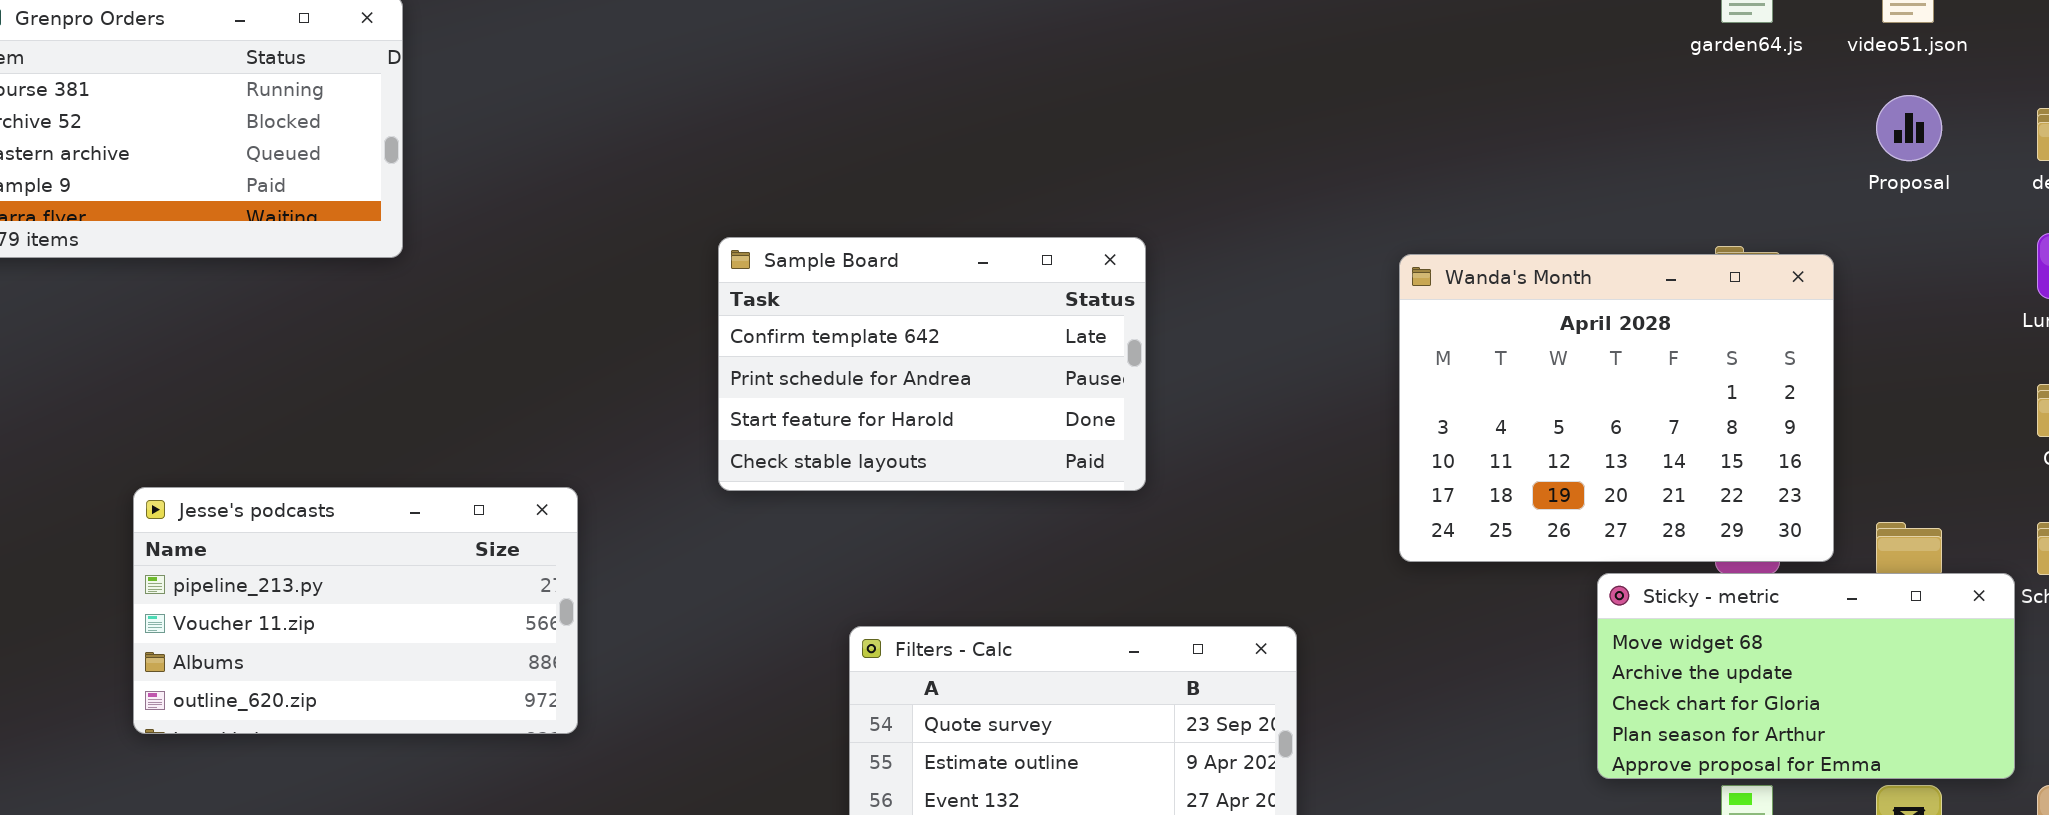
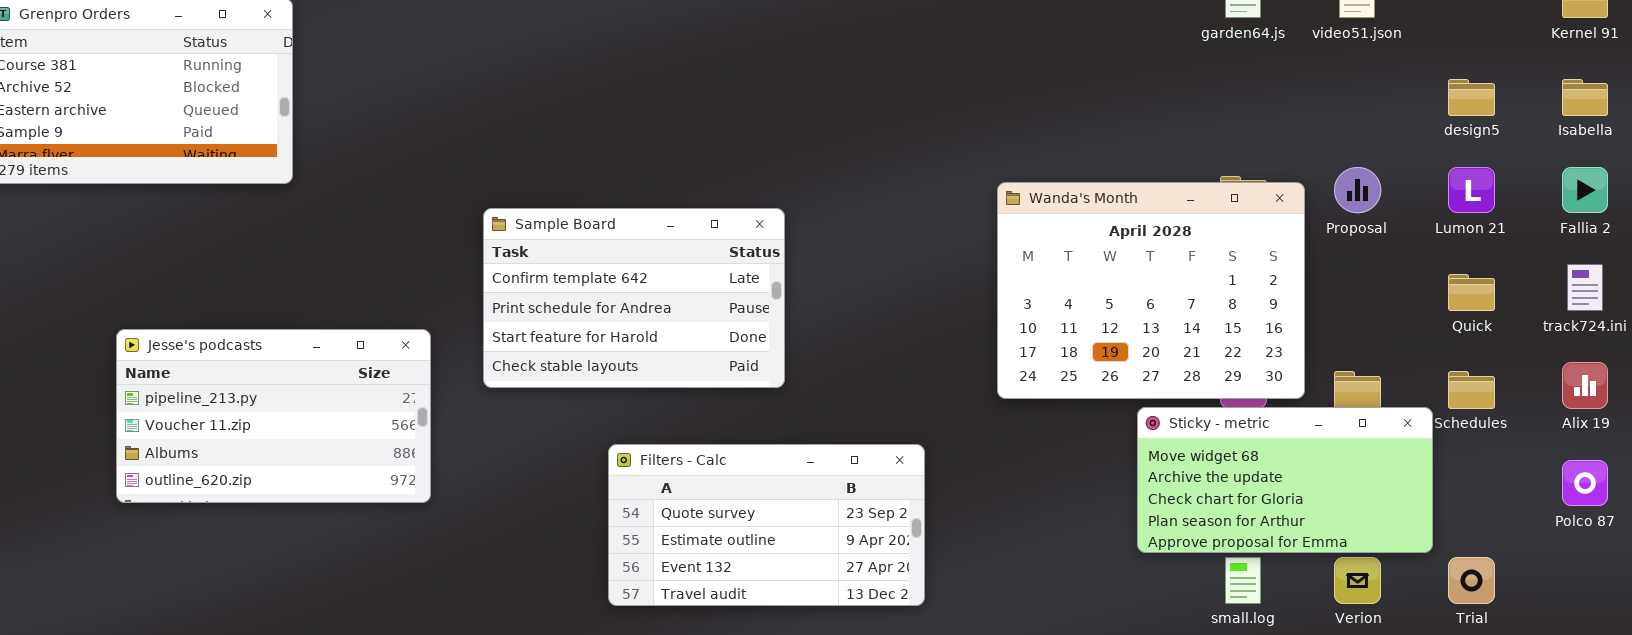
Proposal: [1876,95,1942,161] -> [1334,167,1381,213], moved
Sample Board: [718,237,1146,491] -> [483,208,785,388], moved
Jesse's podcasts: [133,487,578,734] -> [116,329,431,503], moved

